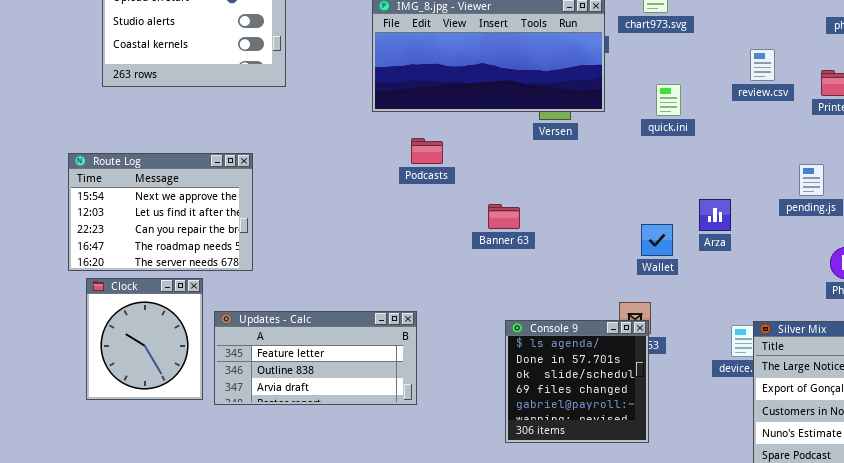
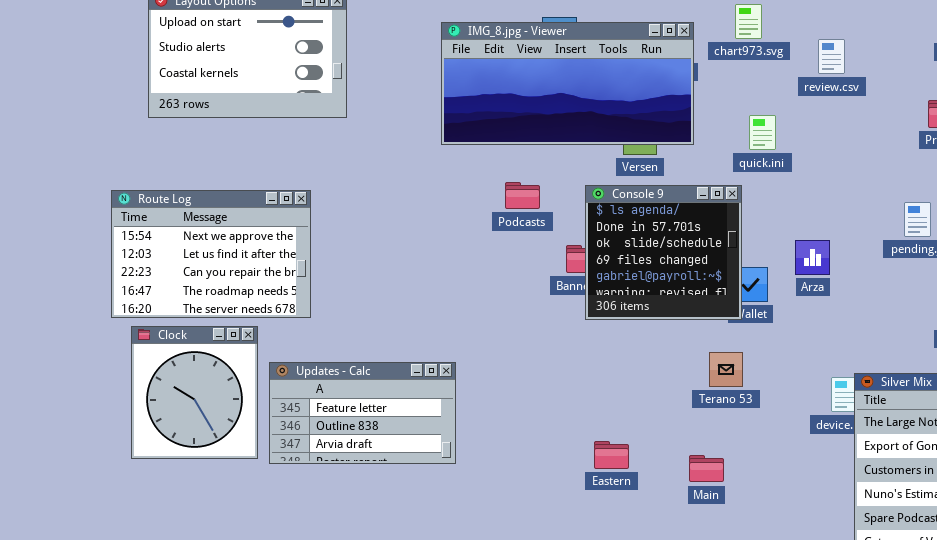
review.csv: [750,49,775,81] -> [818,39,845,74], moved
Podcasts: [411,138,443,164] -> [505,182,540,209], moved
Updates - Calc: [214,311,417,405] -> [269,362,456,464], resized
Console 9: [505,320,649,443] -> [585,185,742,320], moved

